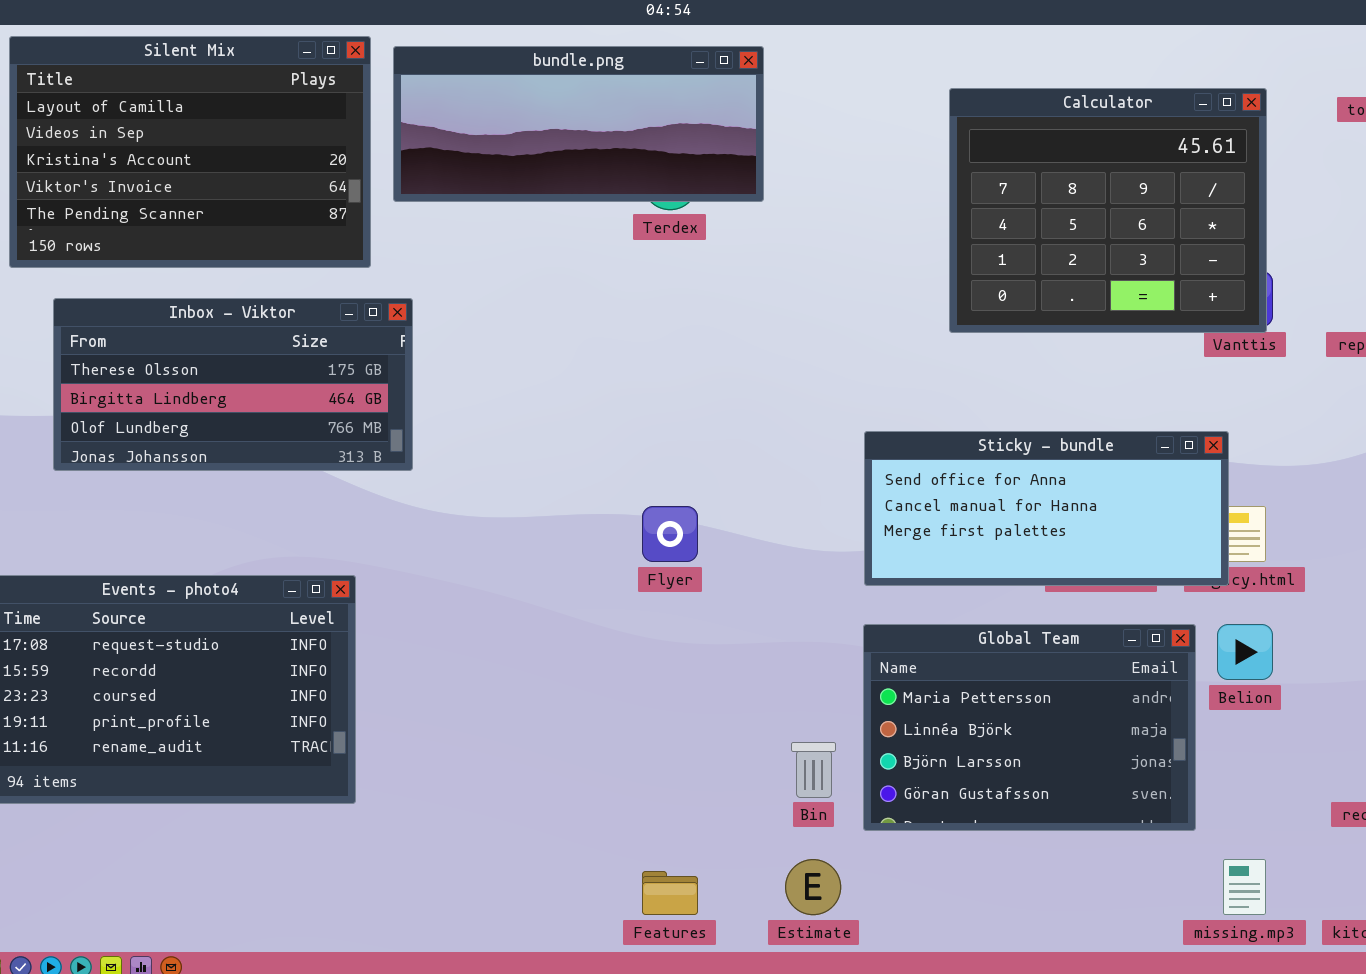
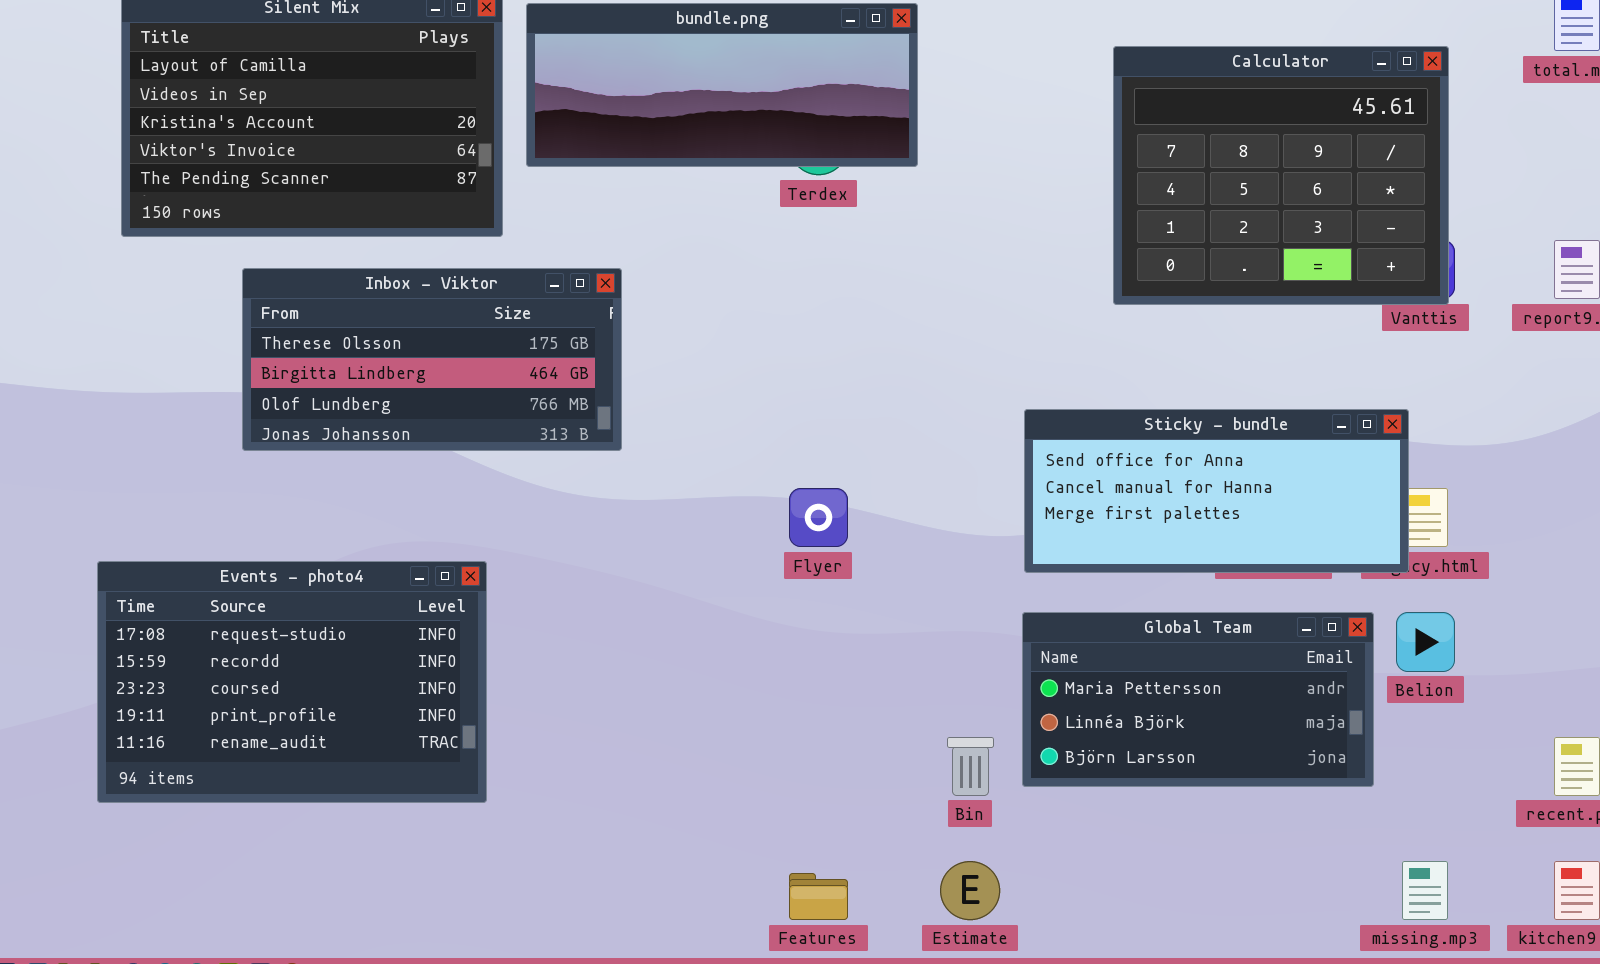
Inbox - Viktor: [53,298,413,471] -> [242,268,622,451], moved
Global Team: [863,624,1196,831] -> [1022,612,1374,787], resized

